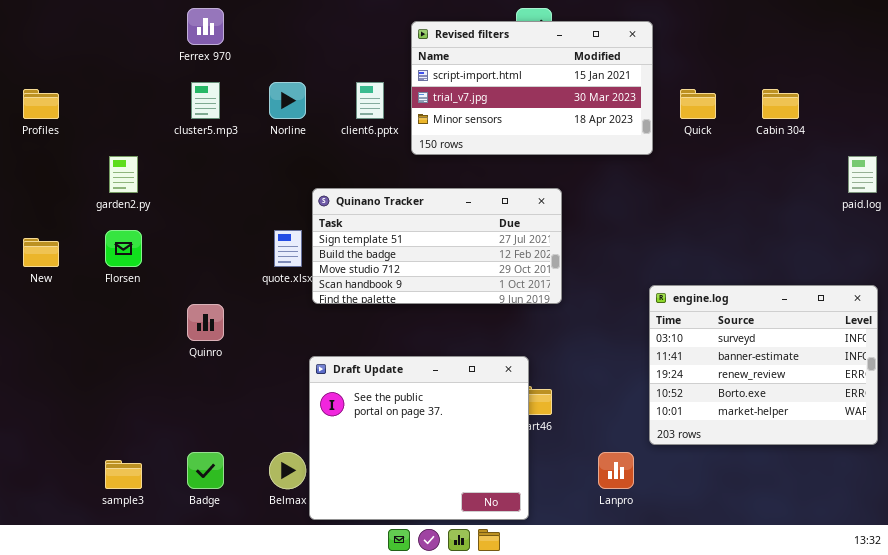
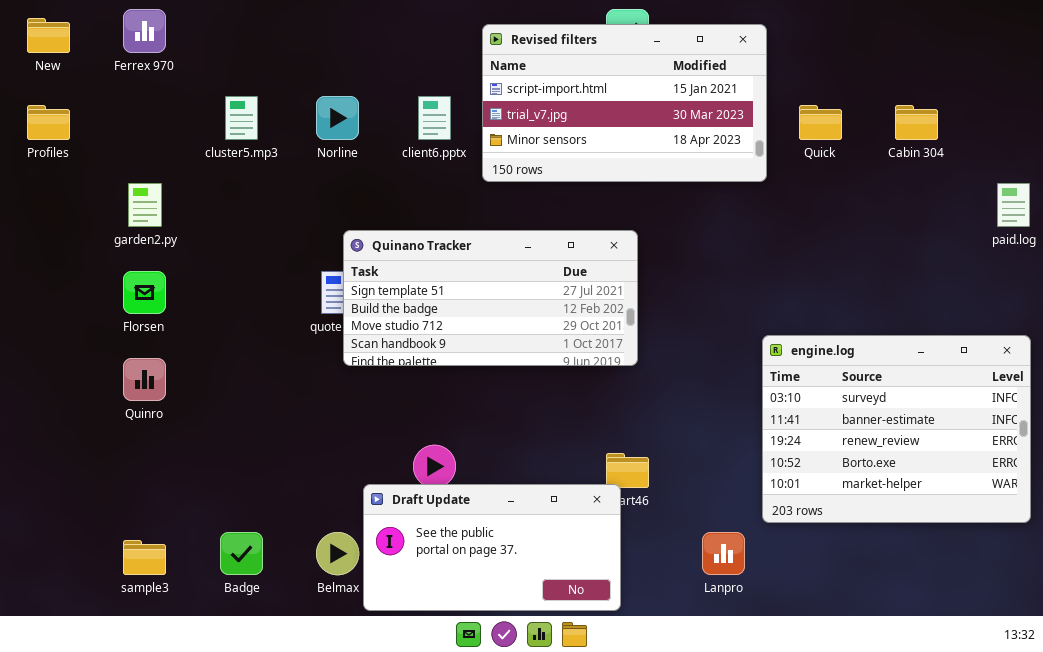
Ferrex 970: [187,8,224,45] -> [123,9,166,53], moved
Quinano Tracker: [312,188,562,304] -> [343,230,638,366], moved
New: [23,238,59,267] -> [27,18,70,53], moved
Quinro: [187,304,224,341] -> [123,358,166,401], moved
Draft Update: [309,356,529,520] -> [363,484,621,611], resized

